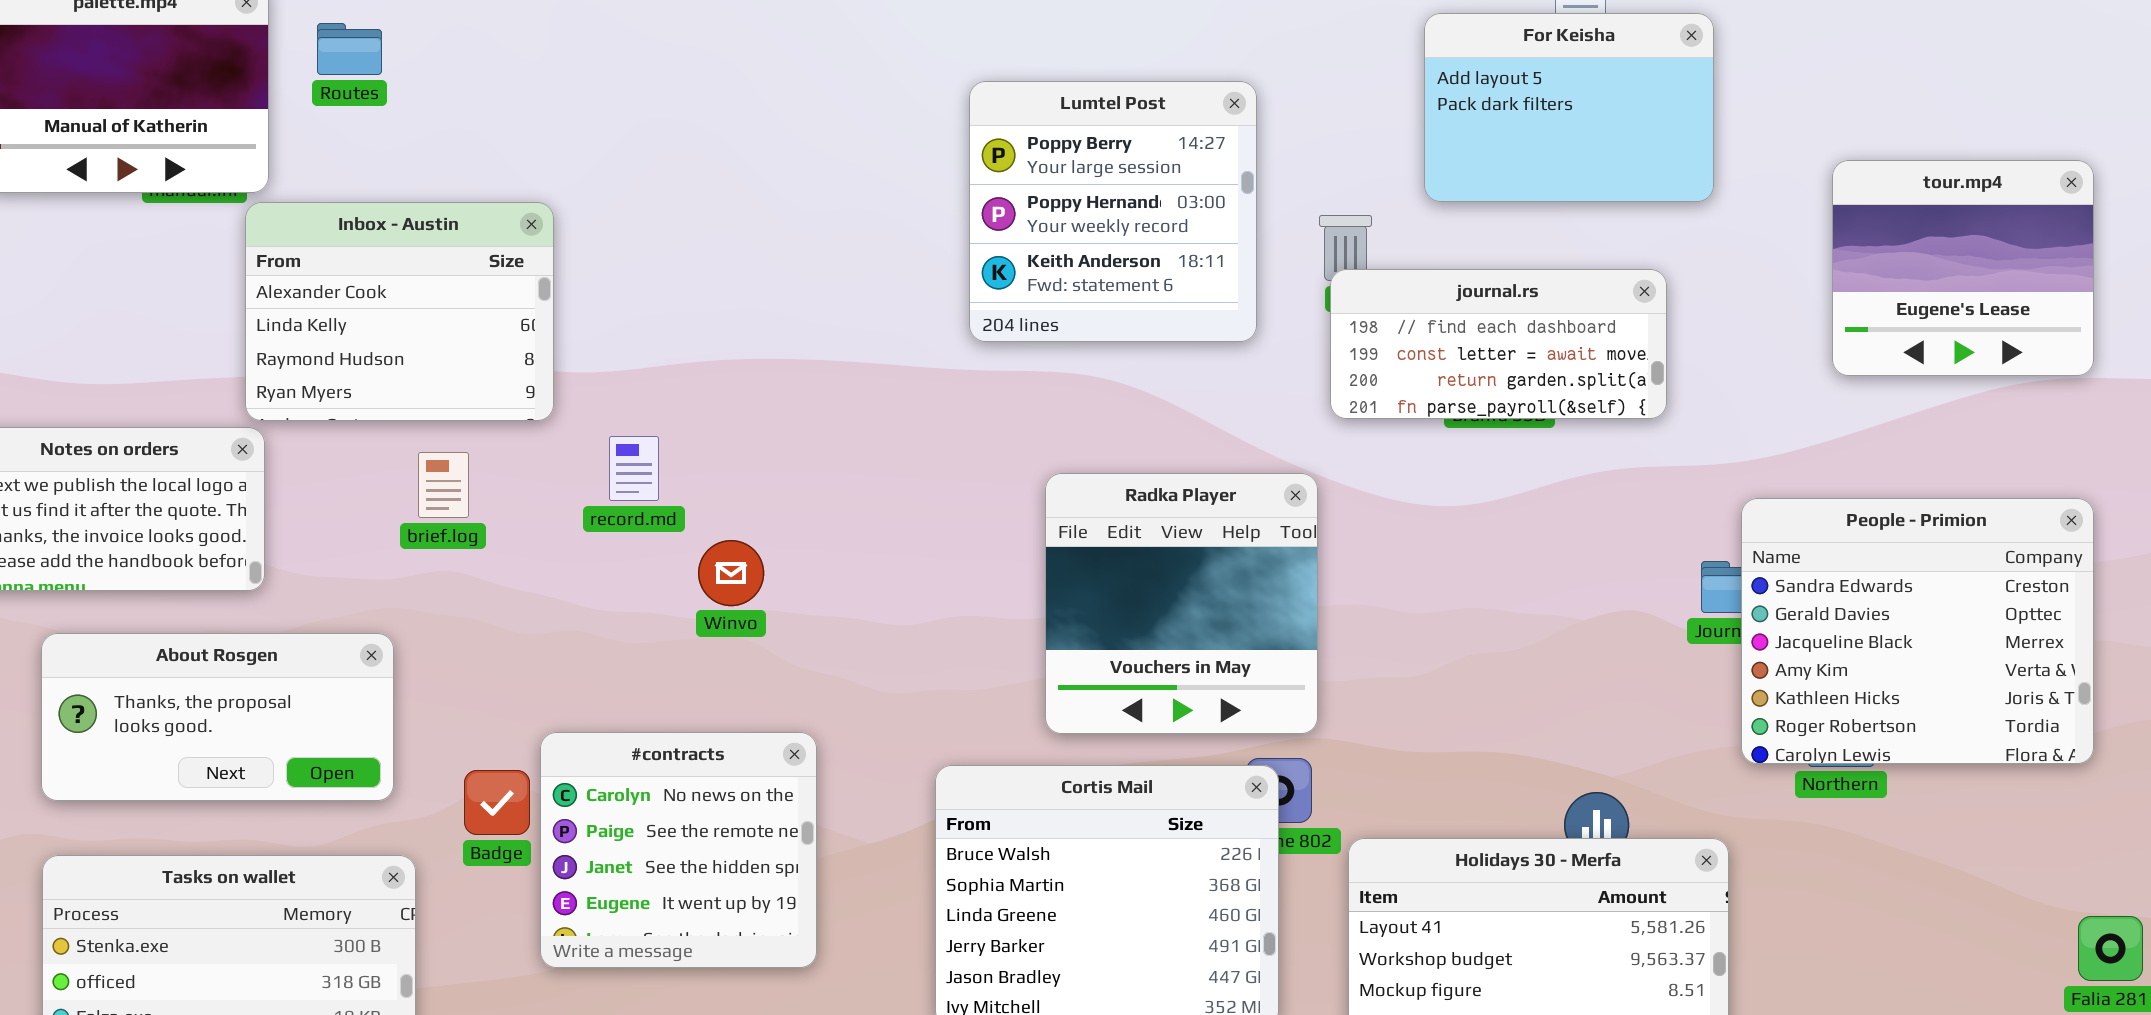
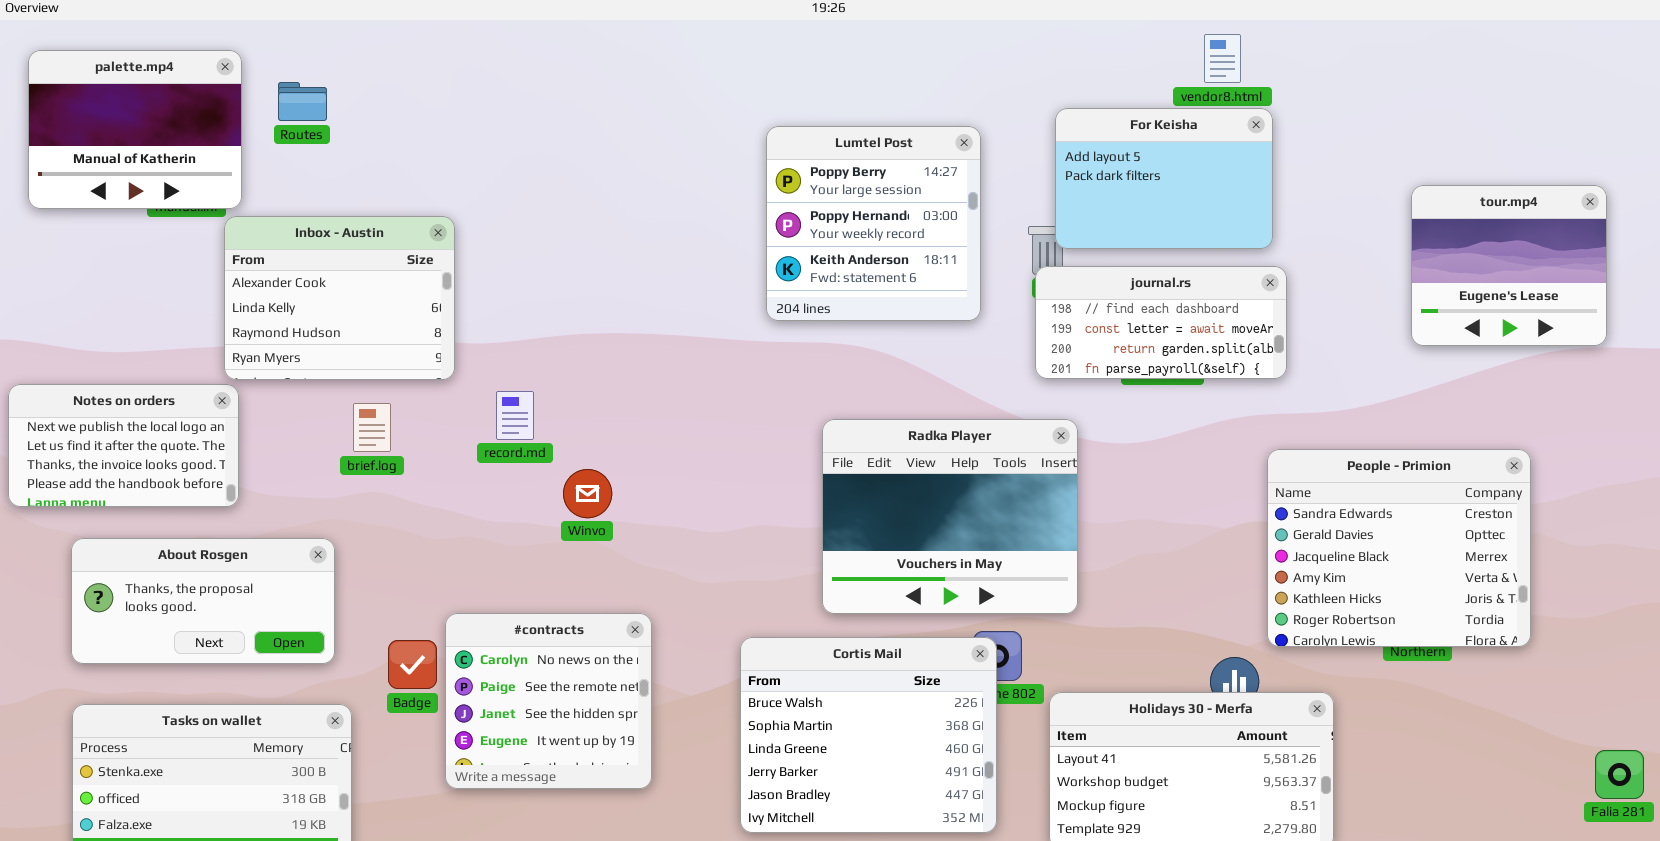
For Keisha: [1424,13,1714,202] -> [1055,108,1273,249], moved
Radka Player: [1045,473,1318,734] -> [822,419,1078,614], resized
People - Primion: [1741,498,2094,764] -> [1267,449,1531,647], moved

